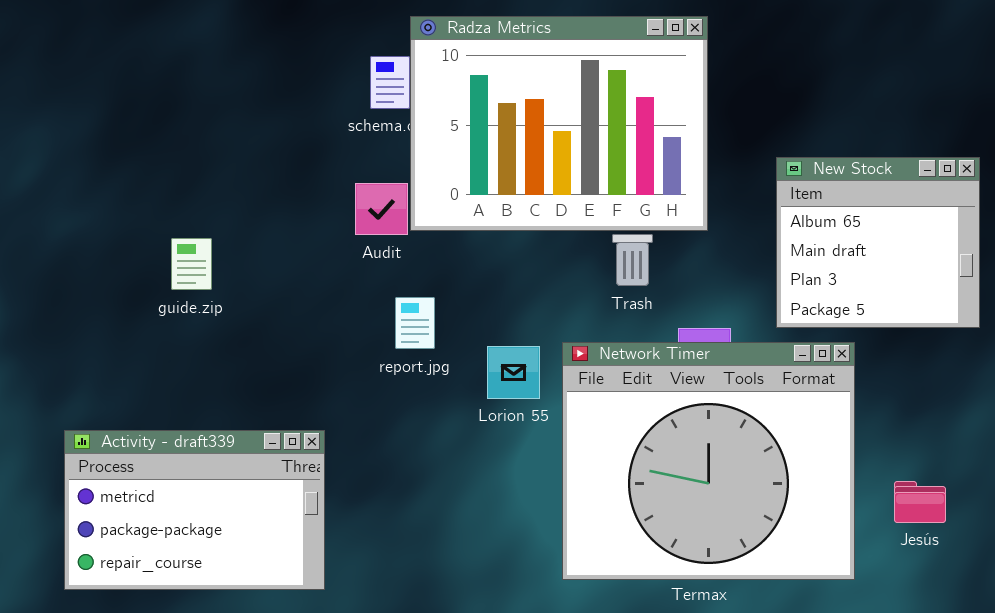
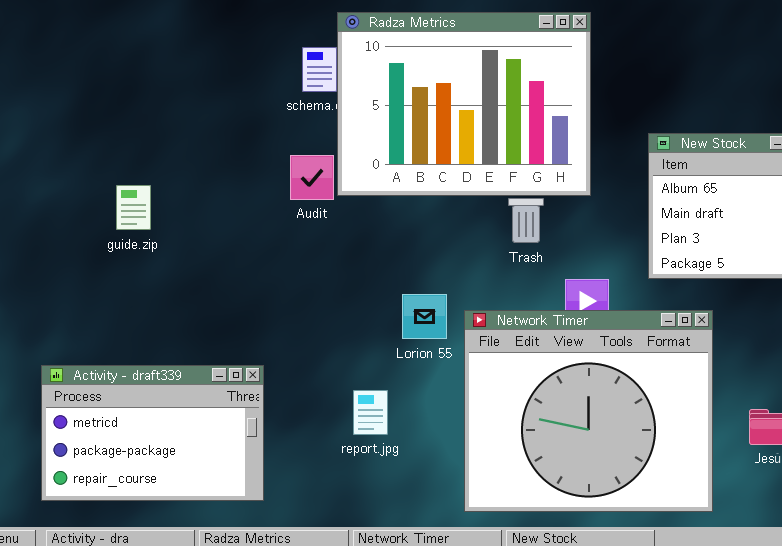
guide.zip: [171,238,212,290] -> [116,185,151,230], moved
report.jpg: [395,297,435,349] -> [353,390,388,435], moved
Network Timer: [562,342,855,580] -> [464,310,713,512], moved

